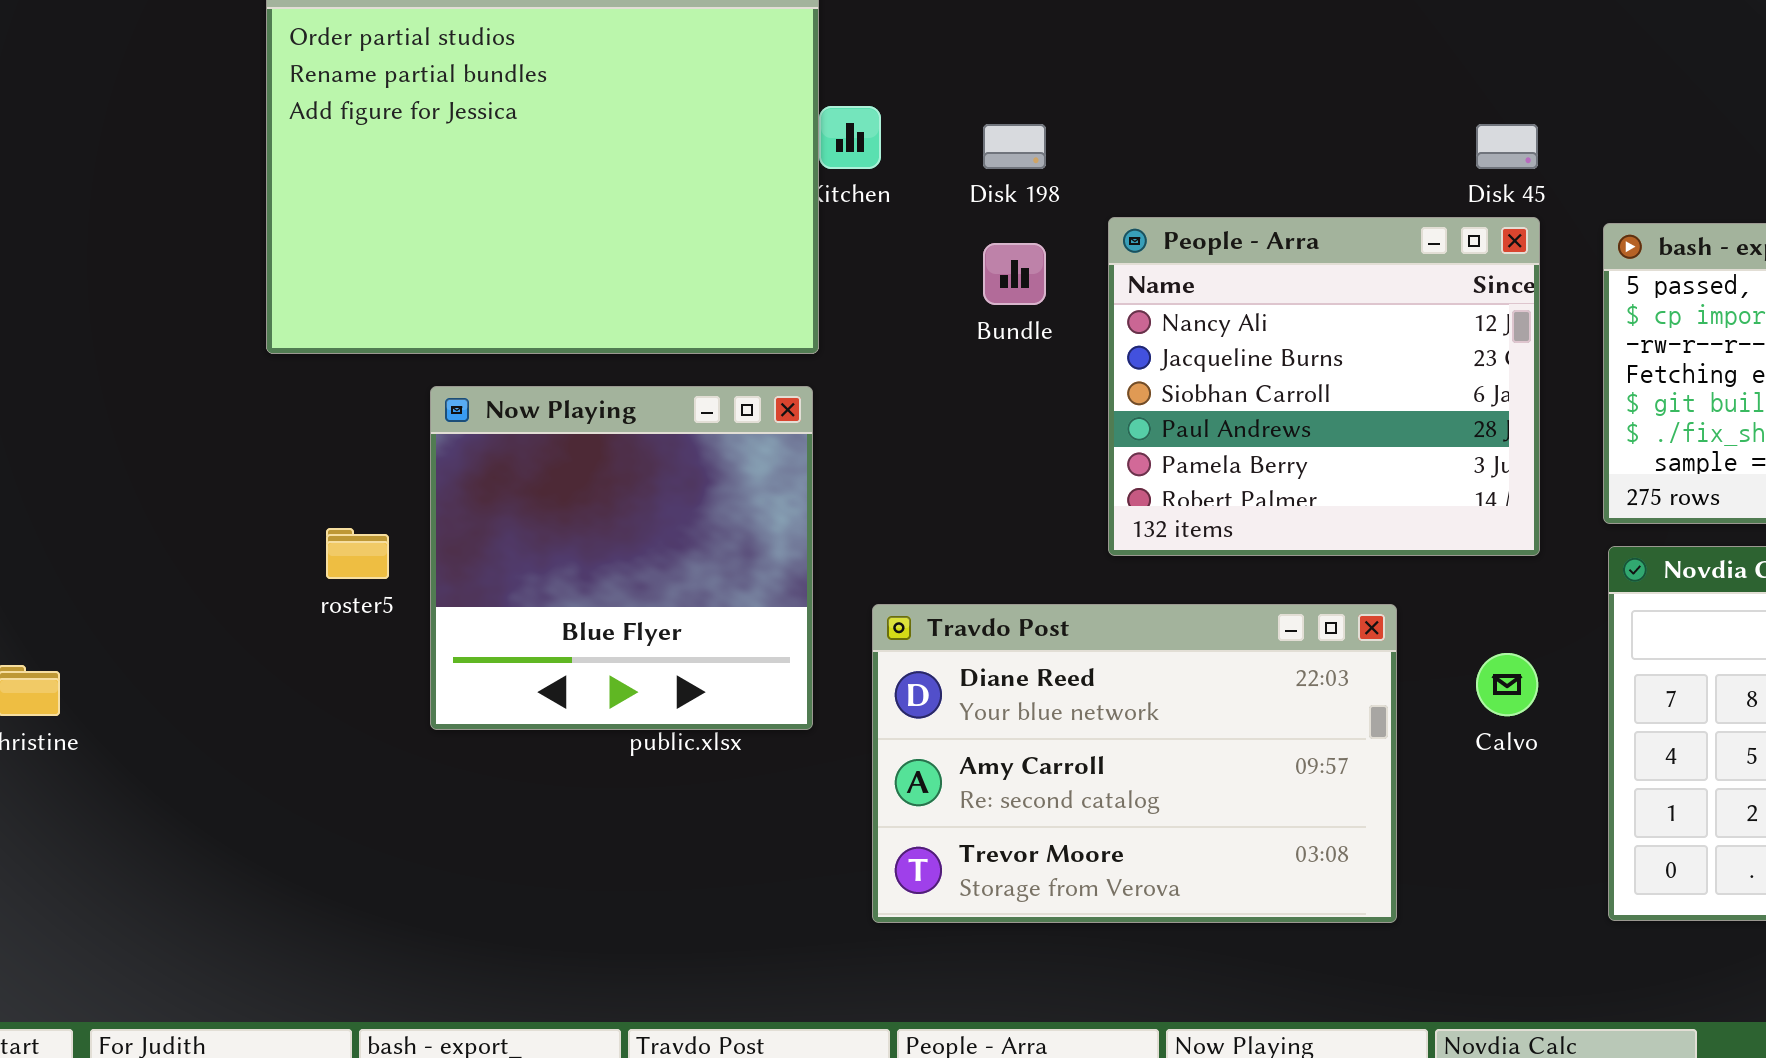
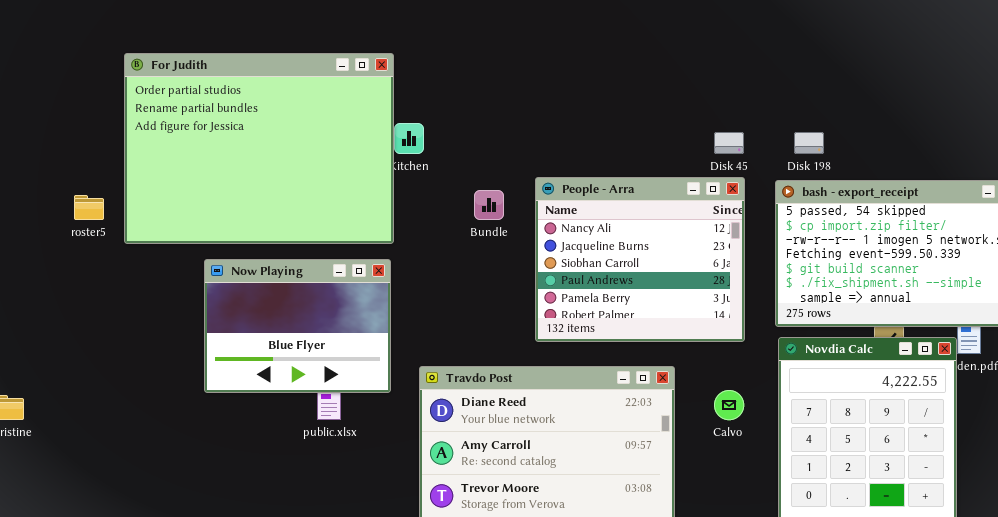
Disk 198: [983,124,1046,169] -> [794,132,824,154], moved
Now Playing: [430,386,813,730] -> [204,259,391,393], resized
roster5: [326,528,389,579] -> [74,195,104,220], moved

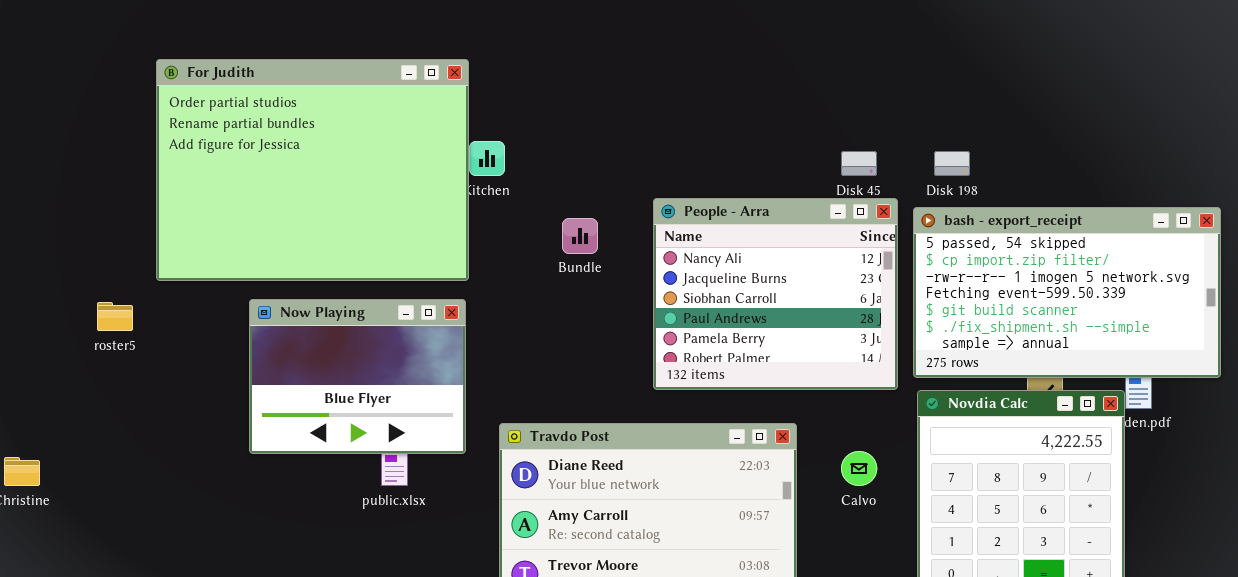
People - Arra: [535,177,745,342] -> [653,198,898,390], moved
roster5: [74,195,104,220] -> [97,302,133,331], moved

